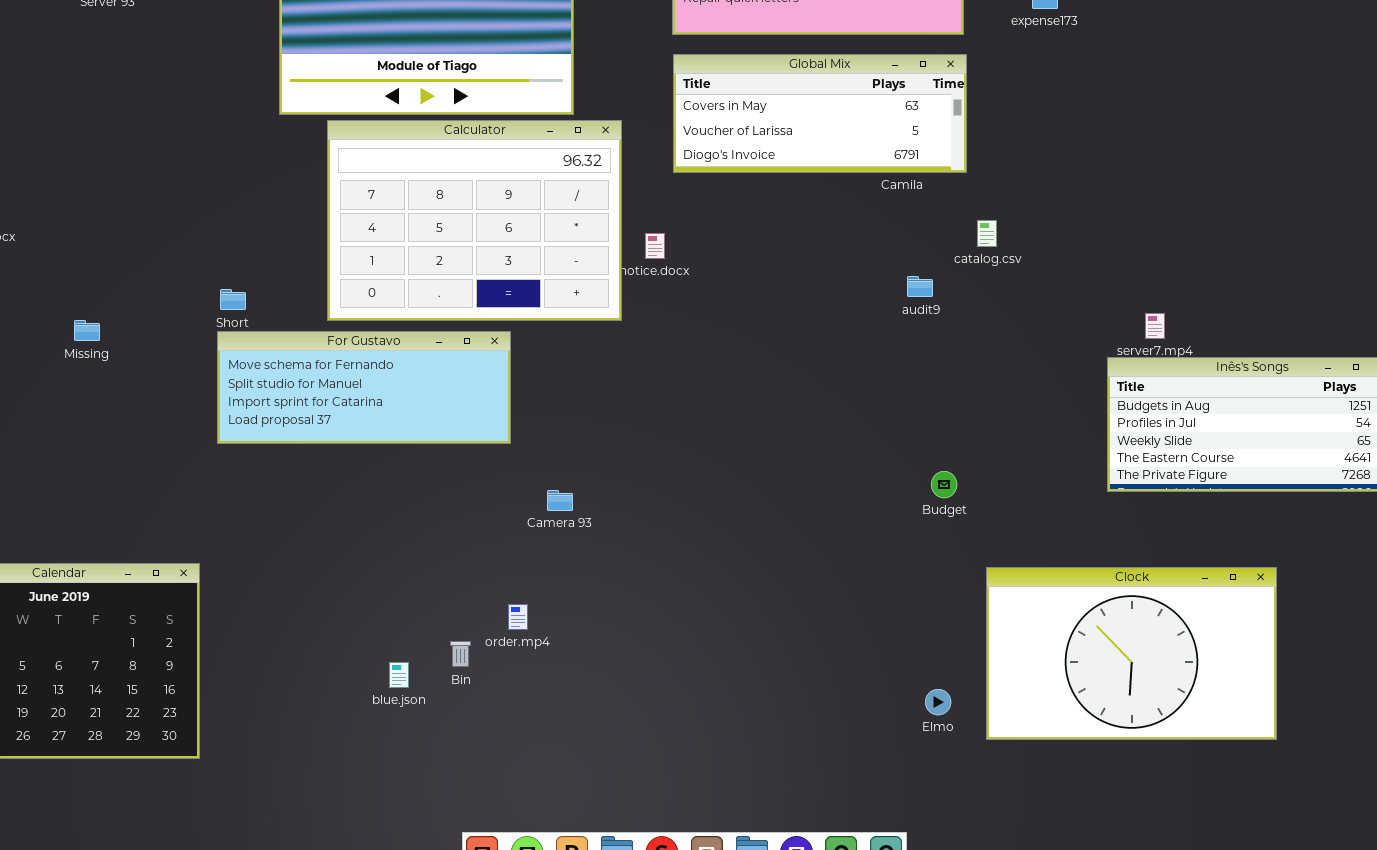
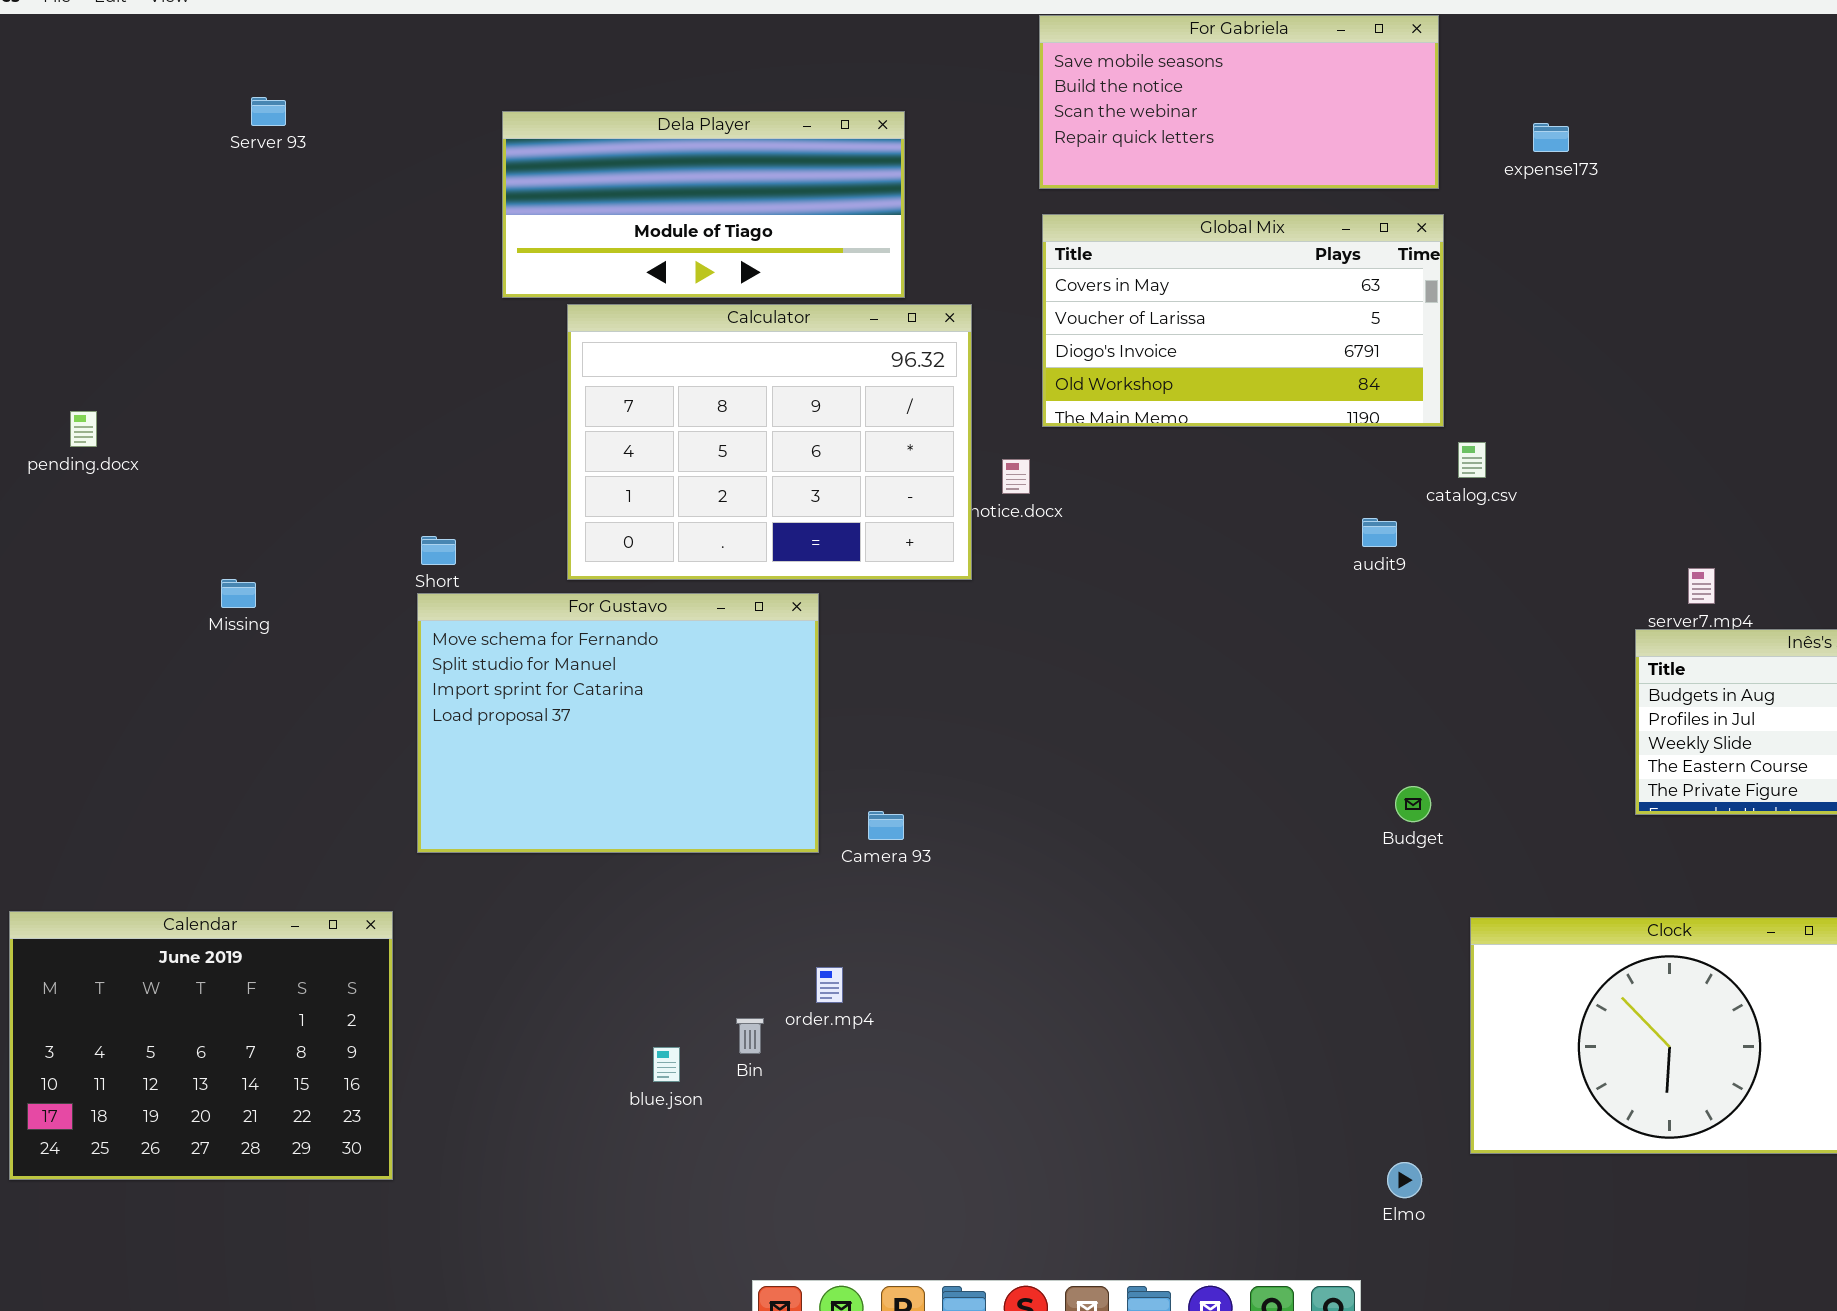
Global Mix: [673,54,967,173] -> [1042,214,1444,427], resized
For Gustavo: [217,331,511,444] -> [417,593,819,853], resized
Elmo: [925,689,951,715] -> [1387,1162,1422,1198], moved

